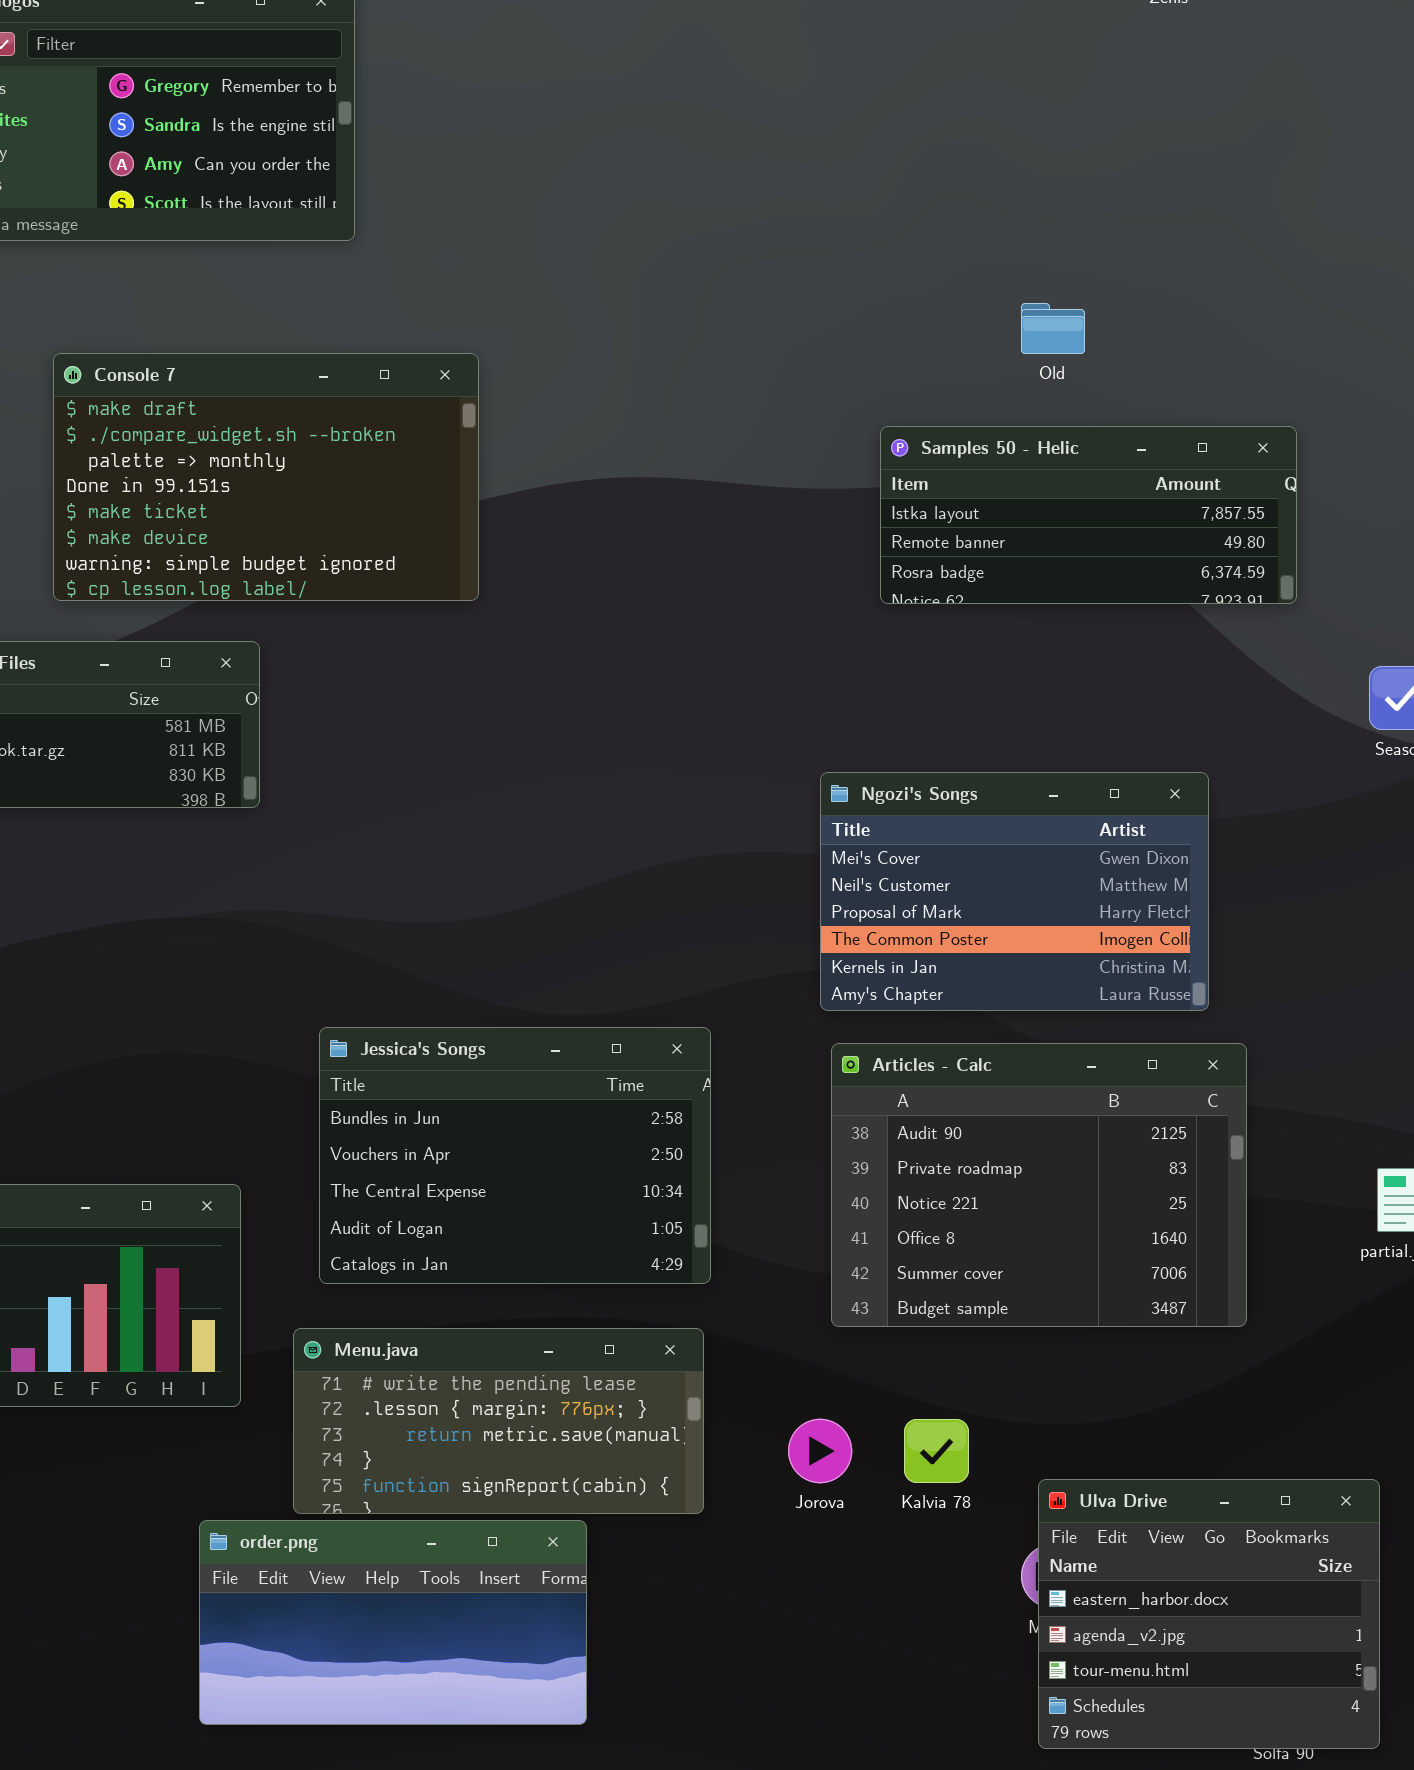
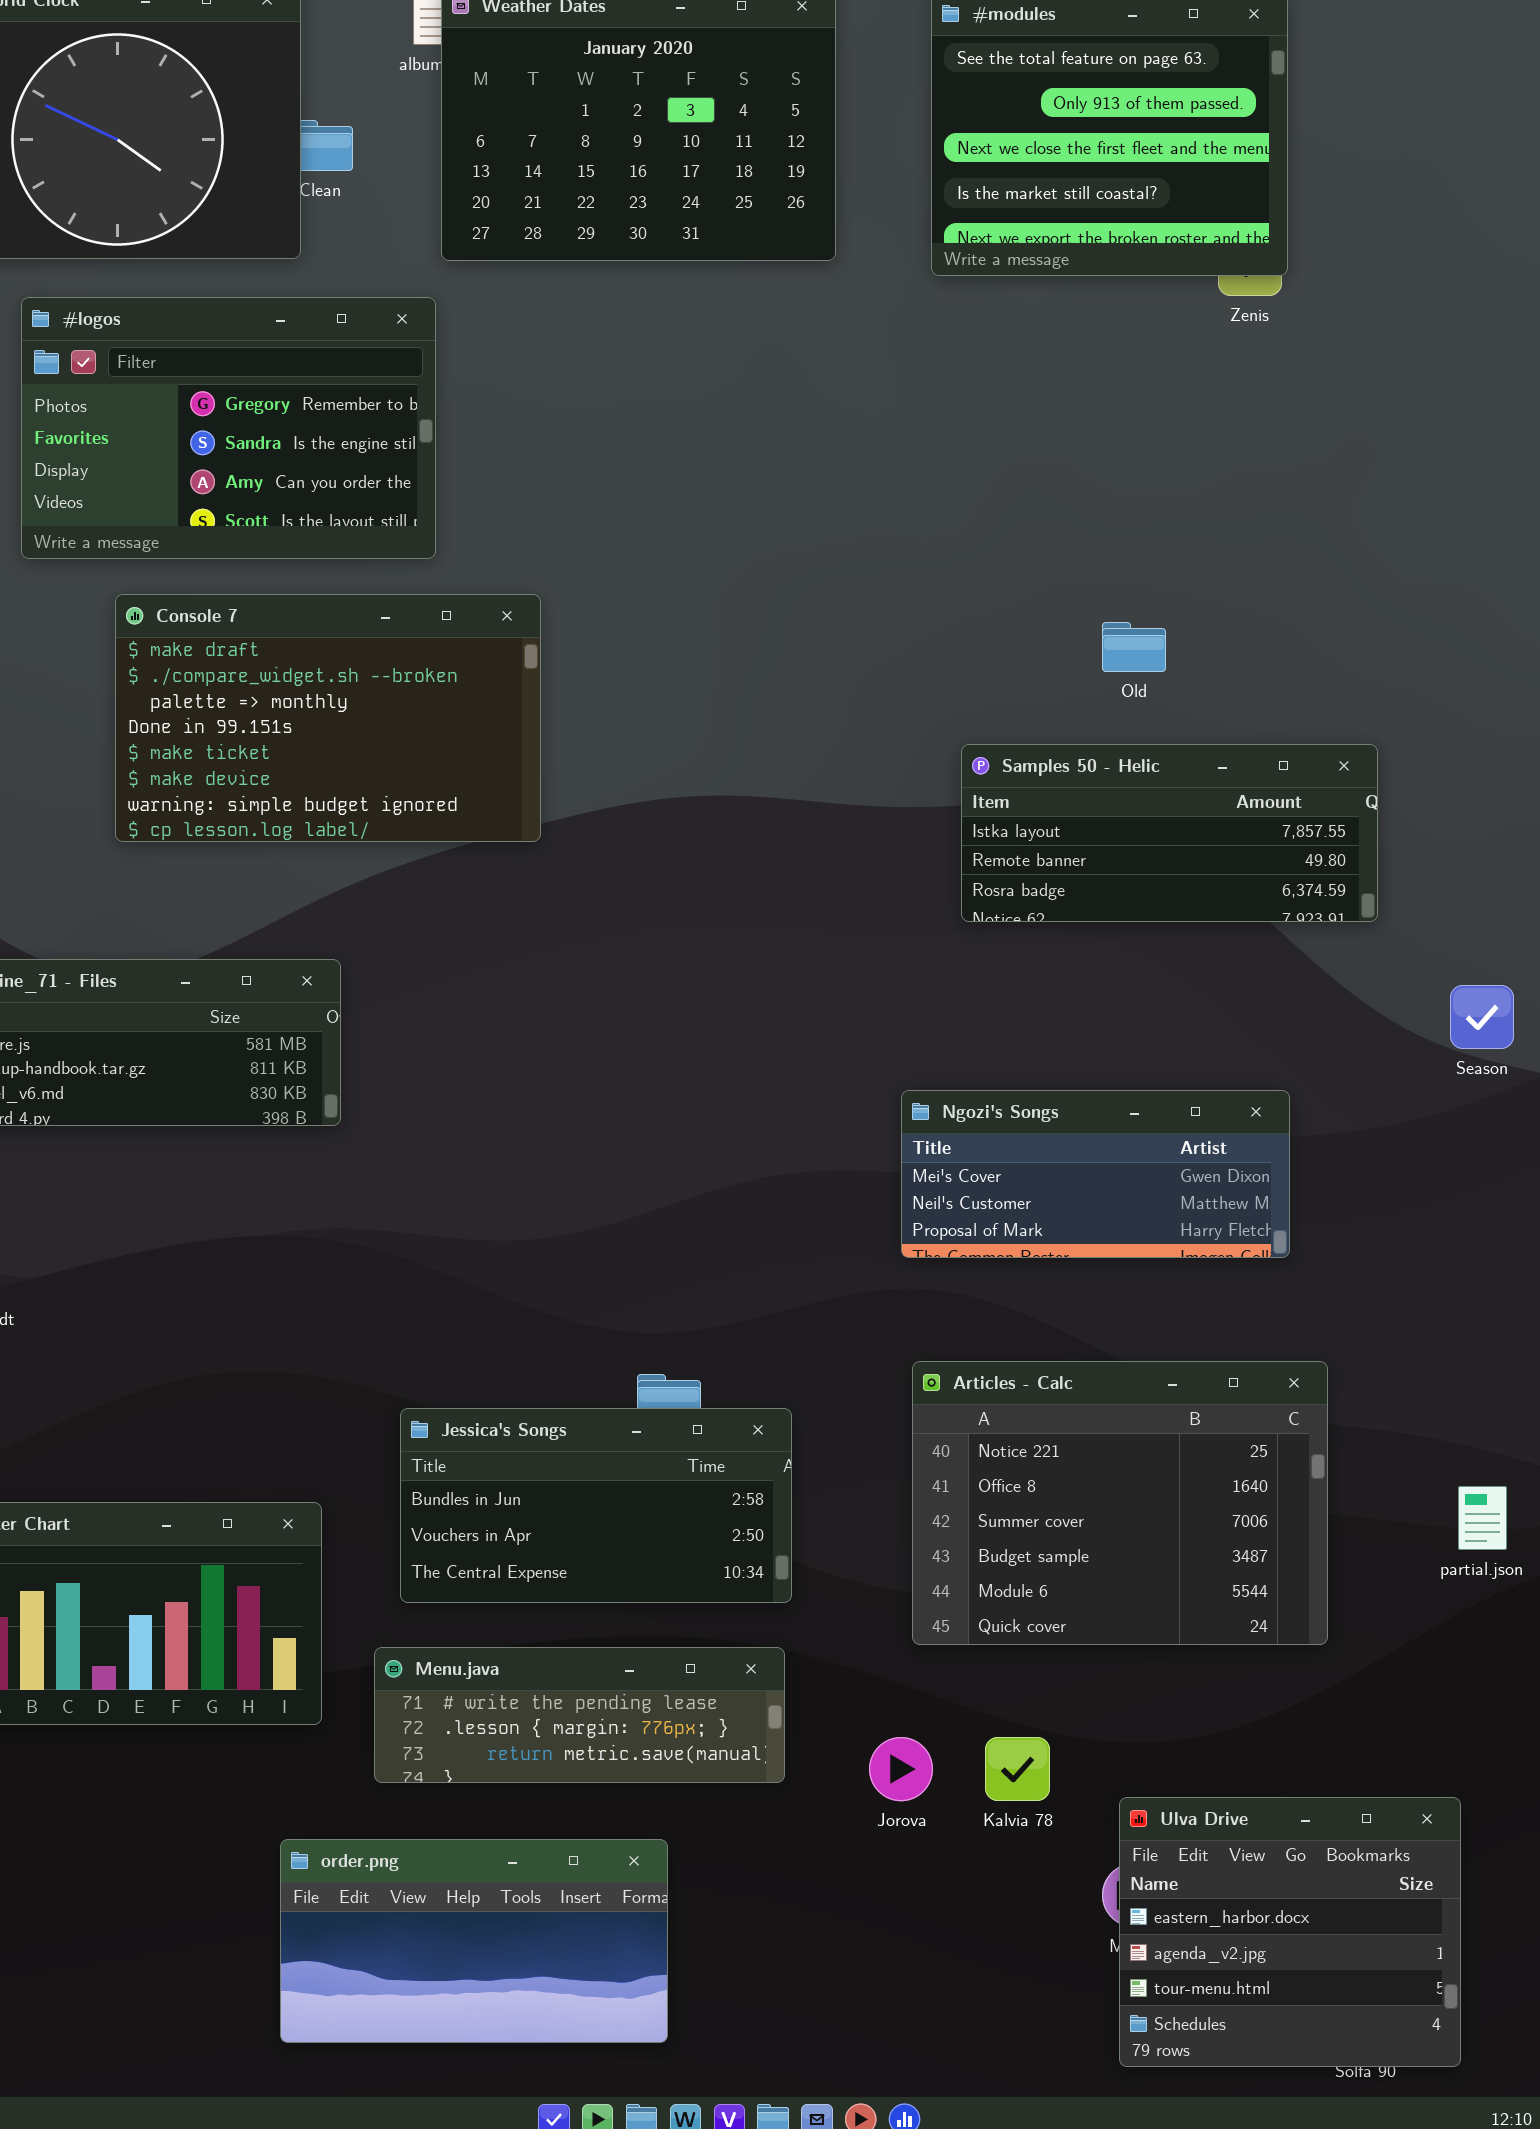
Console 7: [53,353,479,601] -> [115,594,541,842], moved
Ngozi's Songs: [820,772,1209,1011] -> [901,1090,1290,1258], resized
Jessica's Songs: [319,1027,711,1284] -> [400,1408,792,1603], resized
Articles - Calc: [831,1043,1247,1327] -> [912,1361,1328,1645], scrolled down 2 rows
Menu.java: [293,1328,704,1514] -> [374,1647,785,1783], resized

